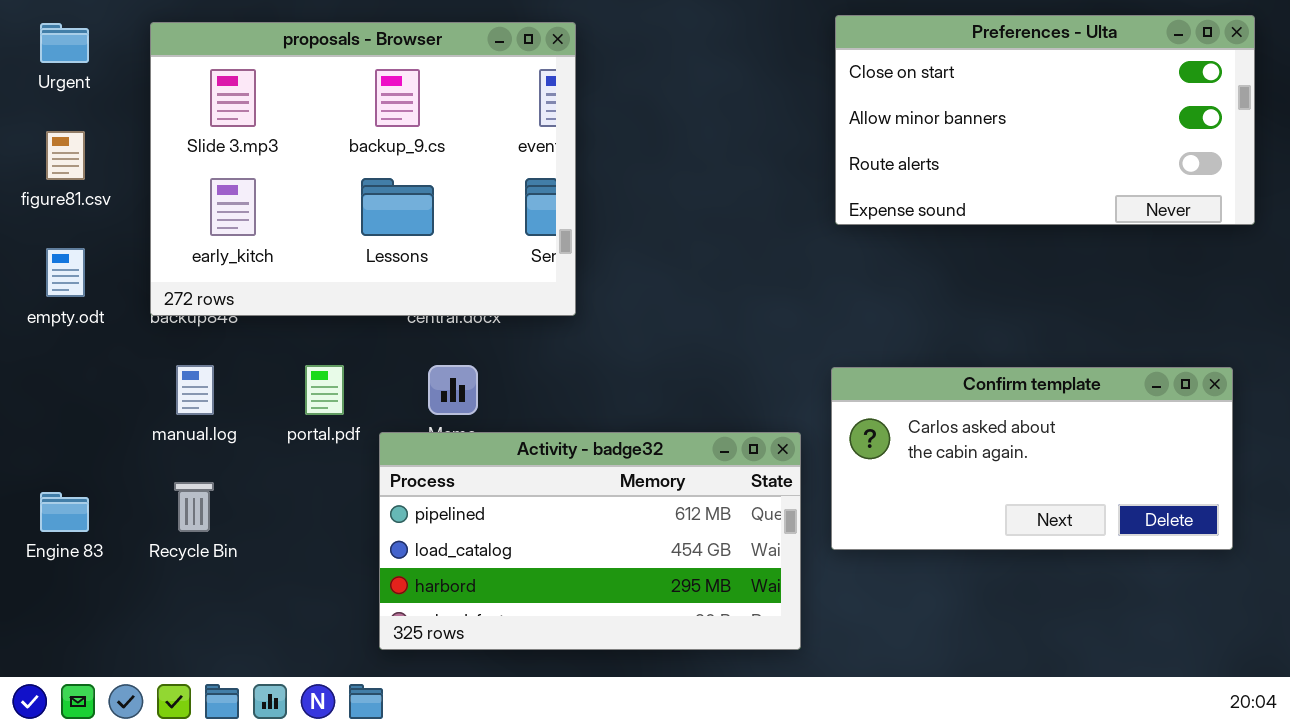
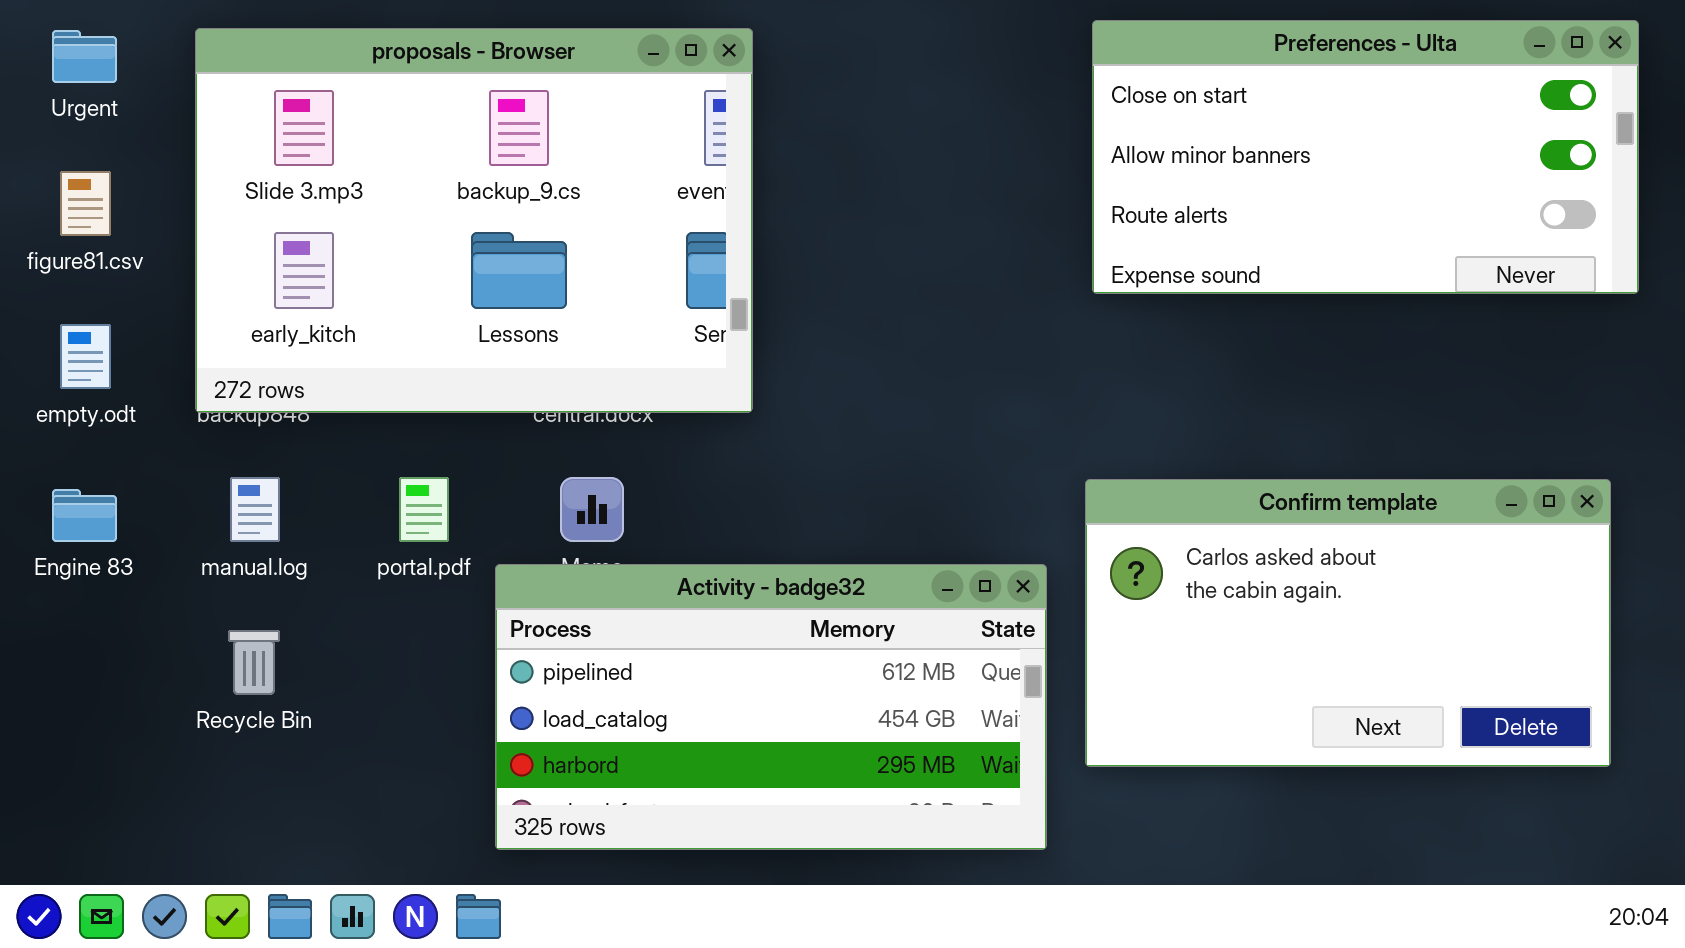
Confirm template: [831,367,1233,550] -> [1085,479,1611,767], resized
Engine 83: [40,492,89,532] -> [52,489,117,542], moved

